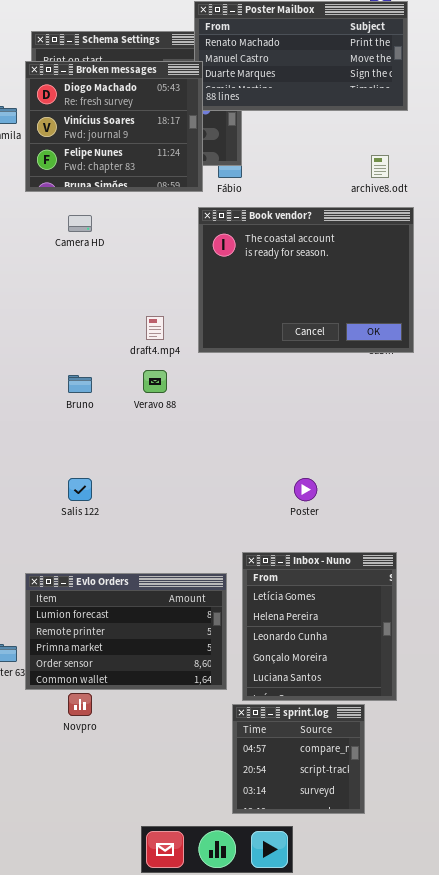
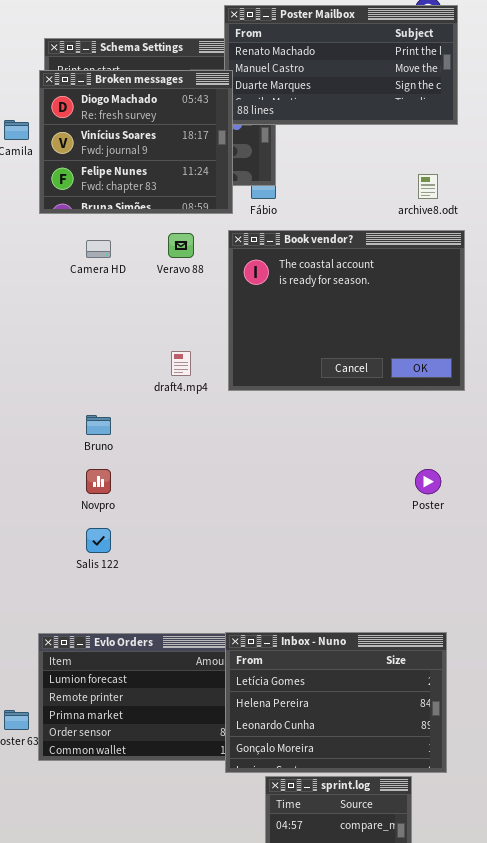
Veravo 88: [143,370,167,393] -> [168,233,194,258], moved
Poster: [294,478,317,501] -> [415,469,441,494], moved
Inbox - Nuno: [242,552,397,701] -> [225,632,447,773], resized
Novpro: [68,693,92,716] -> [86,469,111,494], moved

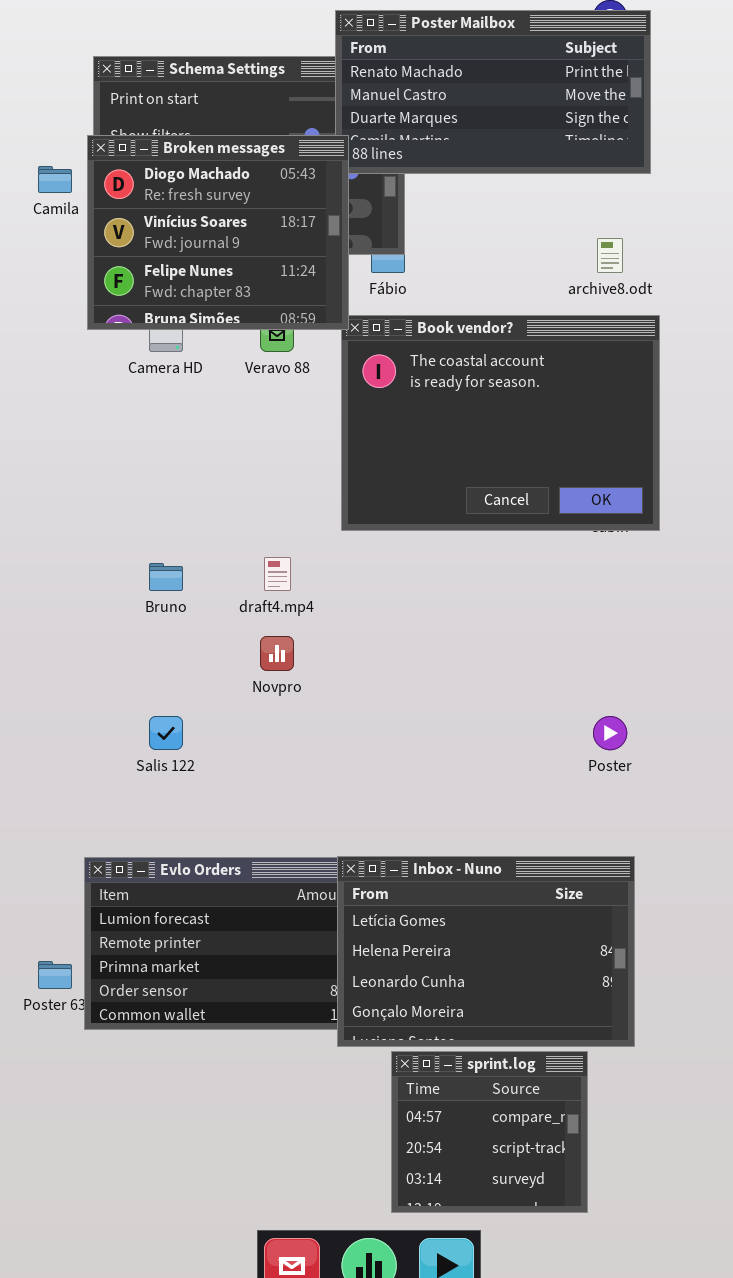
Broken messages: [39,70,233,214] -> [87,135,349,330], moved
draft4.mp4: [171,351,191,376] -> [264,557,291,591], moved
Novpro: [86,469,111,494] -> [260,636,294,671], moved
Poster: [415,469,441,494] -> [593,716,627,750], moved

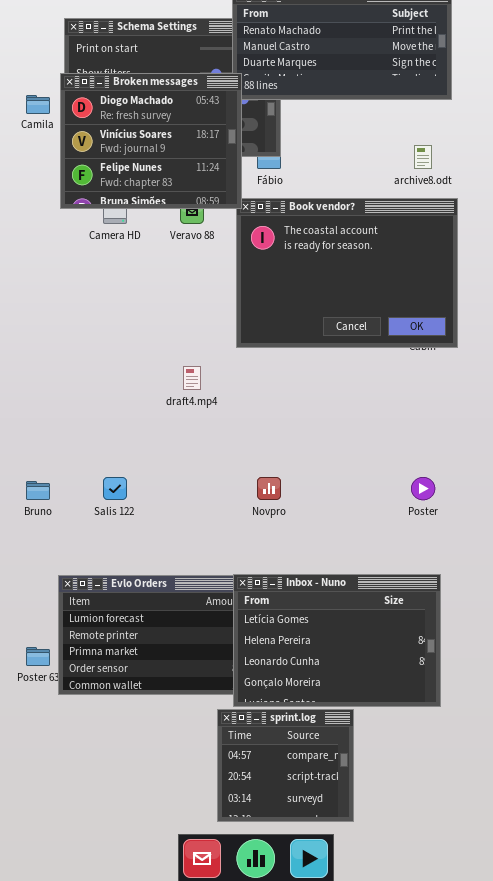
Bruno: [149,563,183,591] -> [26,481,50,500], moved
Novpro: [260,636,294,671] -> [257,477,281,500], moved
sprint.log: [391,1051,588,1213] -> [217,709,354,822], moved

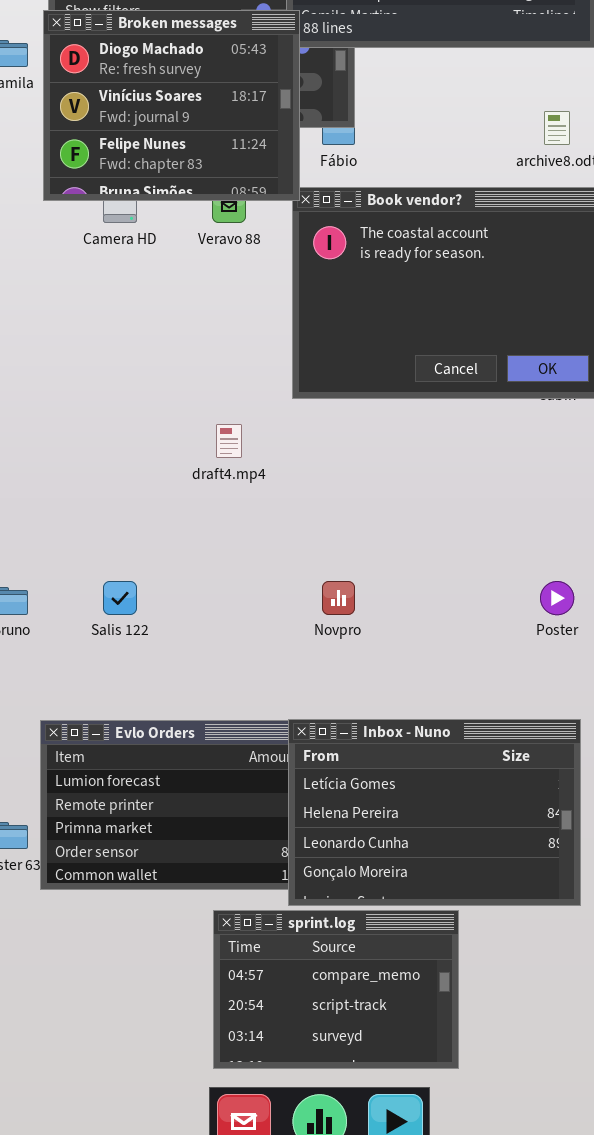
sprint.log: [217,709,354,822] -> [213,910,459,1069], resized

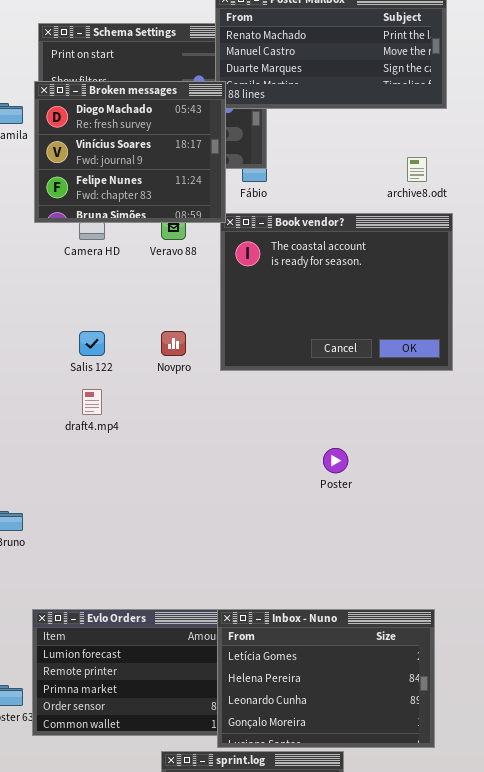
draft4.mp4: [216,424,242,458] -> [82,389,102,415], moved
Salis 122: [103,581,137,615] -> [79,331,105,356], moved
Novpro: [322,581,355,615] -> [161,331,186,356], moved
Poster: [540,581,574,615] -> [323,448,348,473], moved

